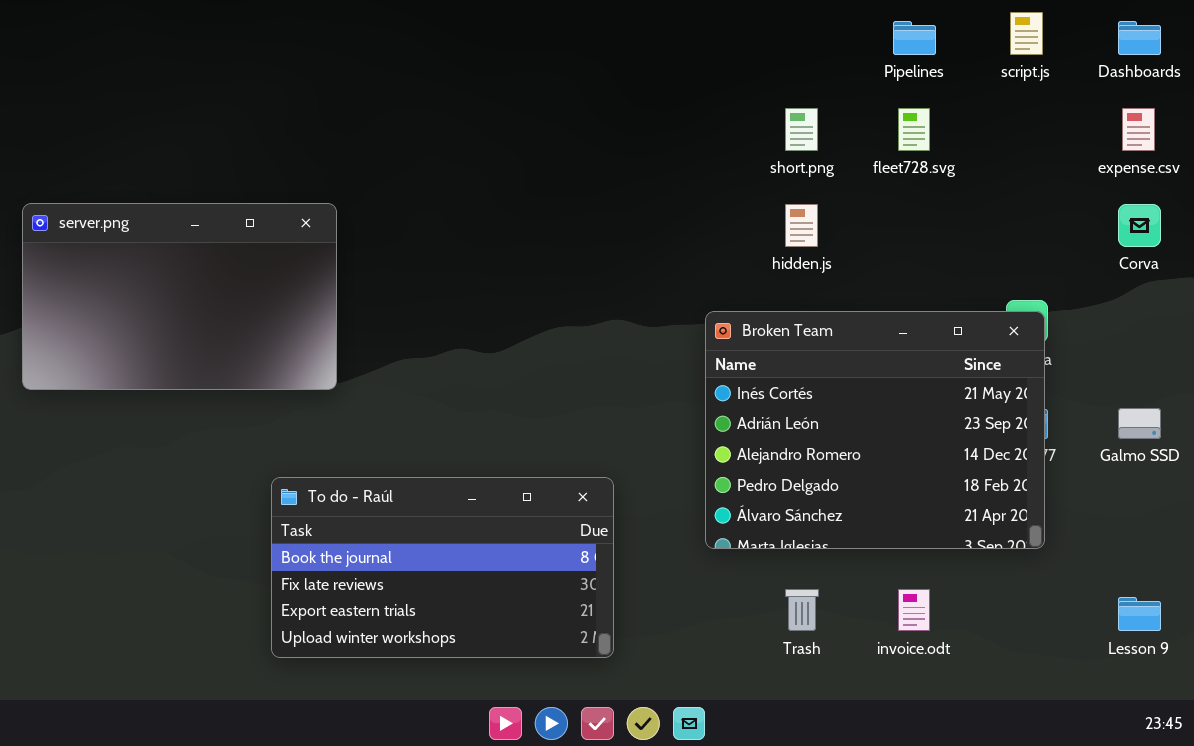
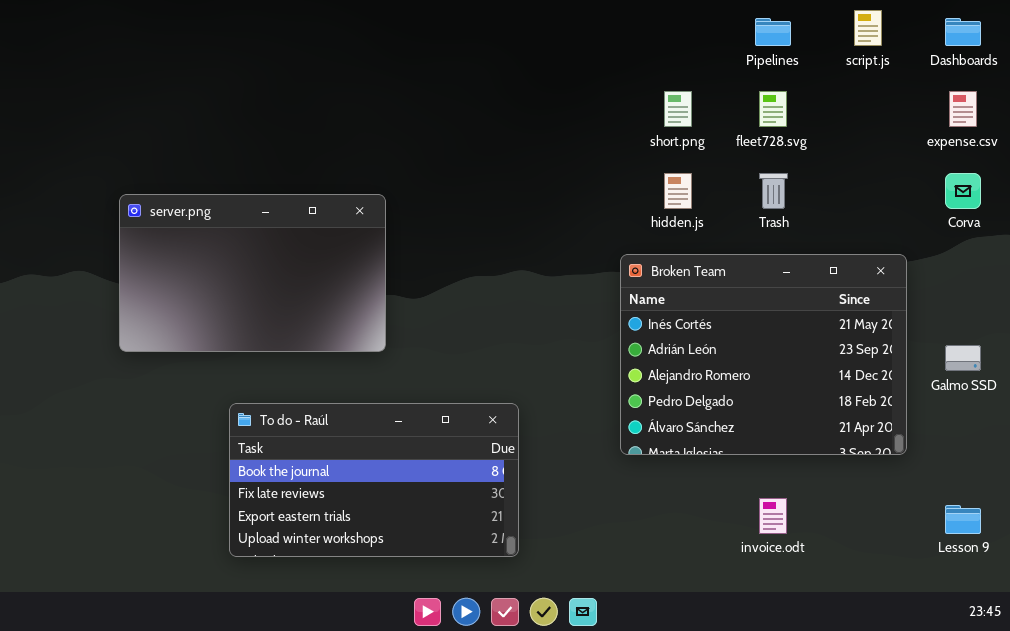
server.png: [22,203,337,390] -> [119,194,386,352], moved
Broken Team: [705,311,1045,549] -> [620,254,907,455], moved
Trash: [785,589,819,631] -> [759,173,788,209], moved

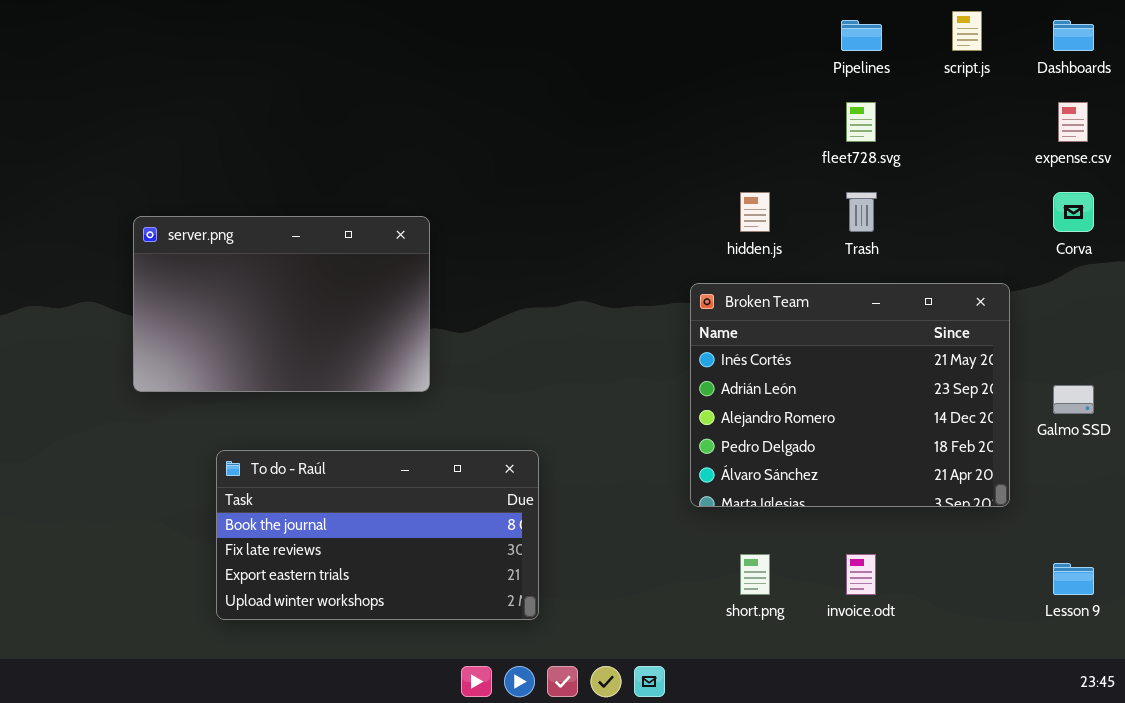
short.png: [664,91,692,127] -> [740,554,770,595], moved
To do - Raúl: [229,403,519,557] -> [216,450,539,620], moved

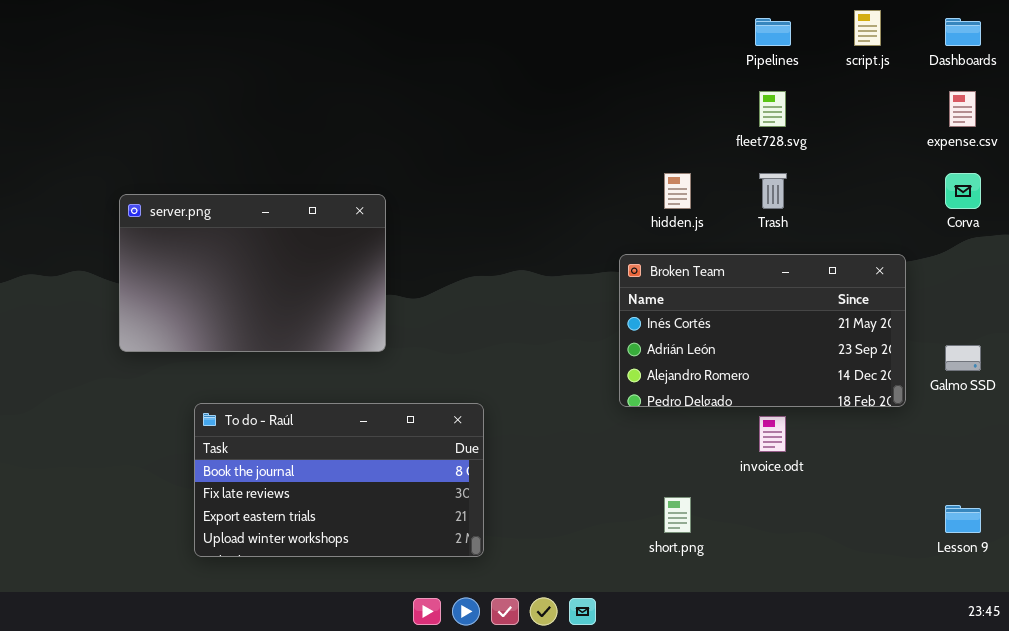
Broken Team: [690,283,1010,507] -> [619,254,906,407], resized
invoice.odt: [846,554,876,595] -> [759,416,786,452], moved

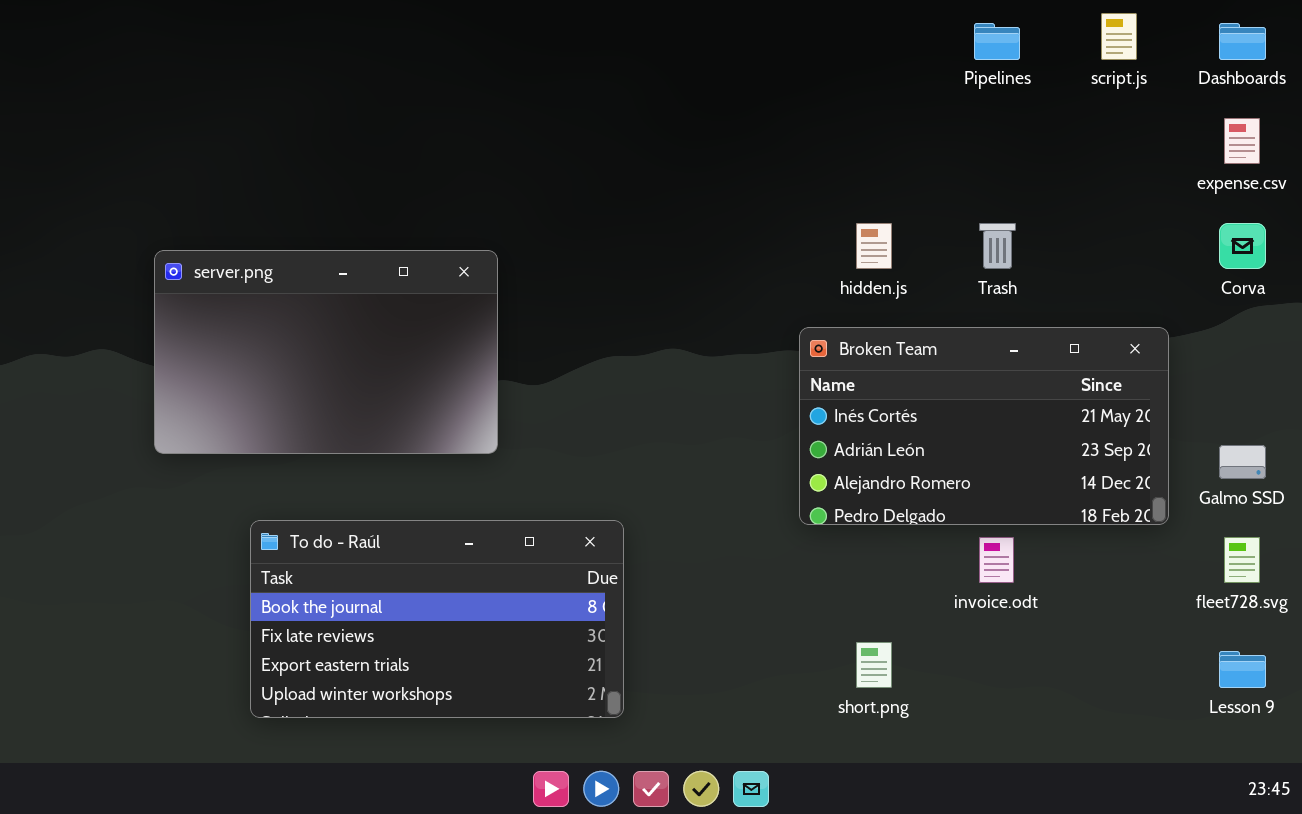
fleet728.svg: [759,91,786,127] -> [1224,537,1260,583], moved

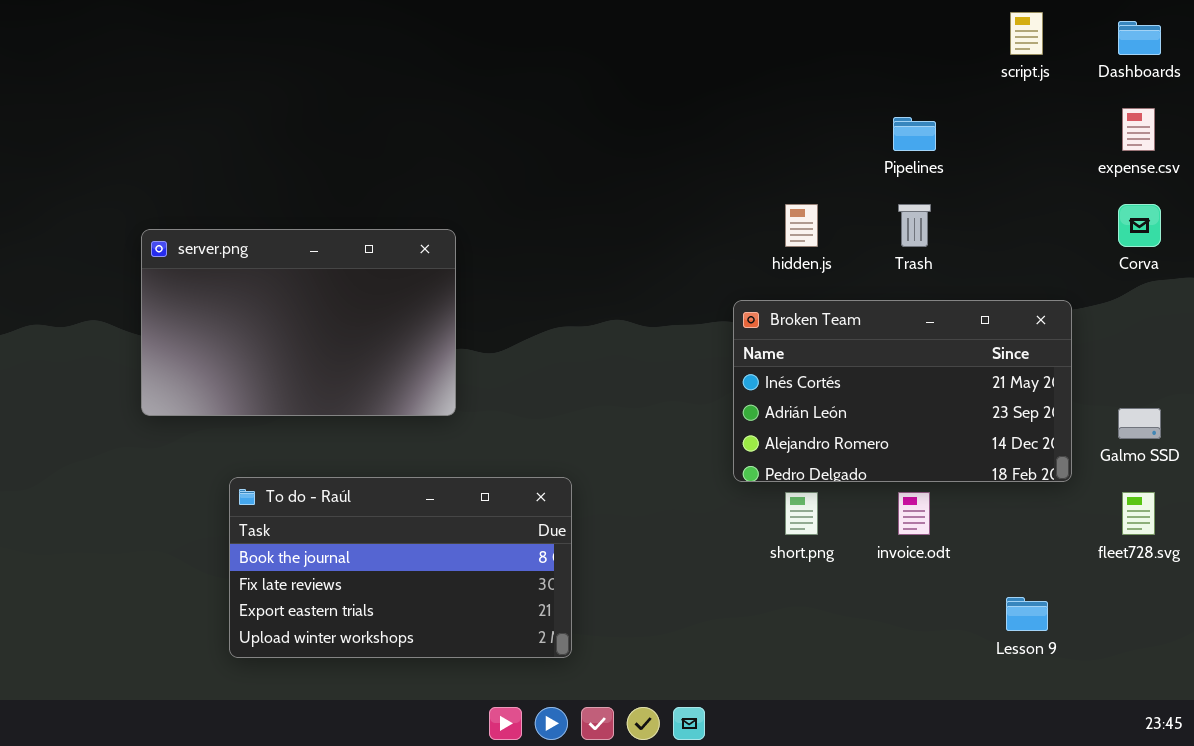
Pipelines: [974,23,1020,60] -> [893,117,936,151], moved
short.png: [856,642,892,688] -> [785,492,818,535], moved
Lesson 9: [1219,651,1266,688] -> [1006,597,1048,631], moved

